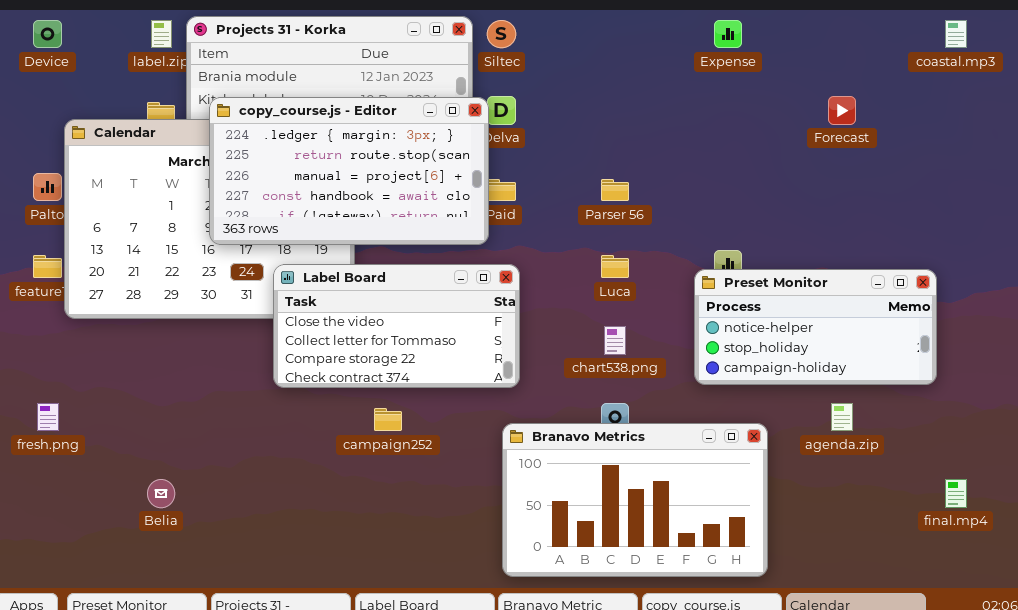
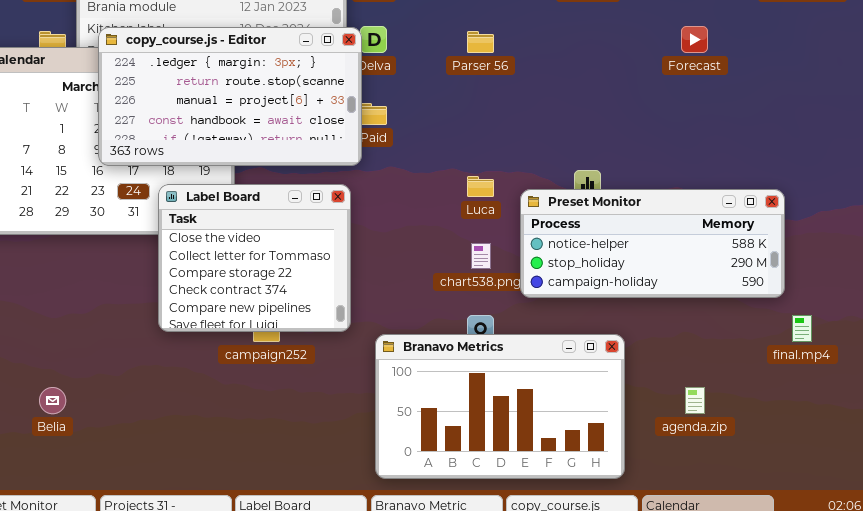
Parser 56: [601,179,629,201] -> [467,31,494,53], moved
Label Board: [273,264,520,388] -> [158,184,351,332], resized
Preset Monitor: [694,269,937,385] -> [520,189,785,298], resized
agenda.zip: [831,403,853,431] -> [685,387,705,414], moved
final.mp4: [945,479,967,508] -> [792,315,812,342], moved

